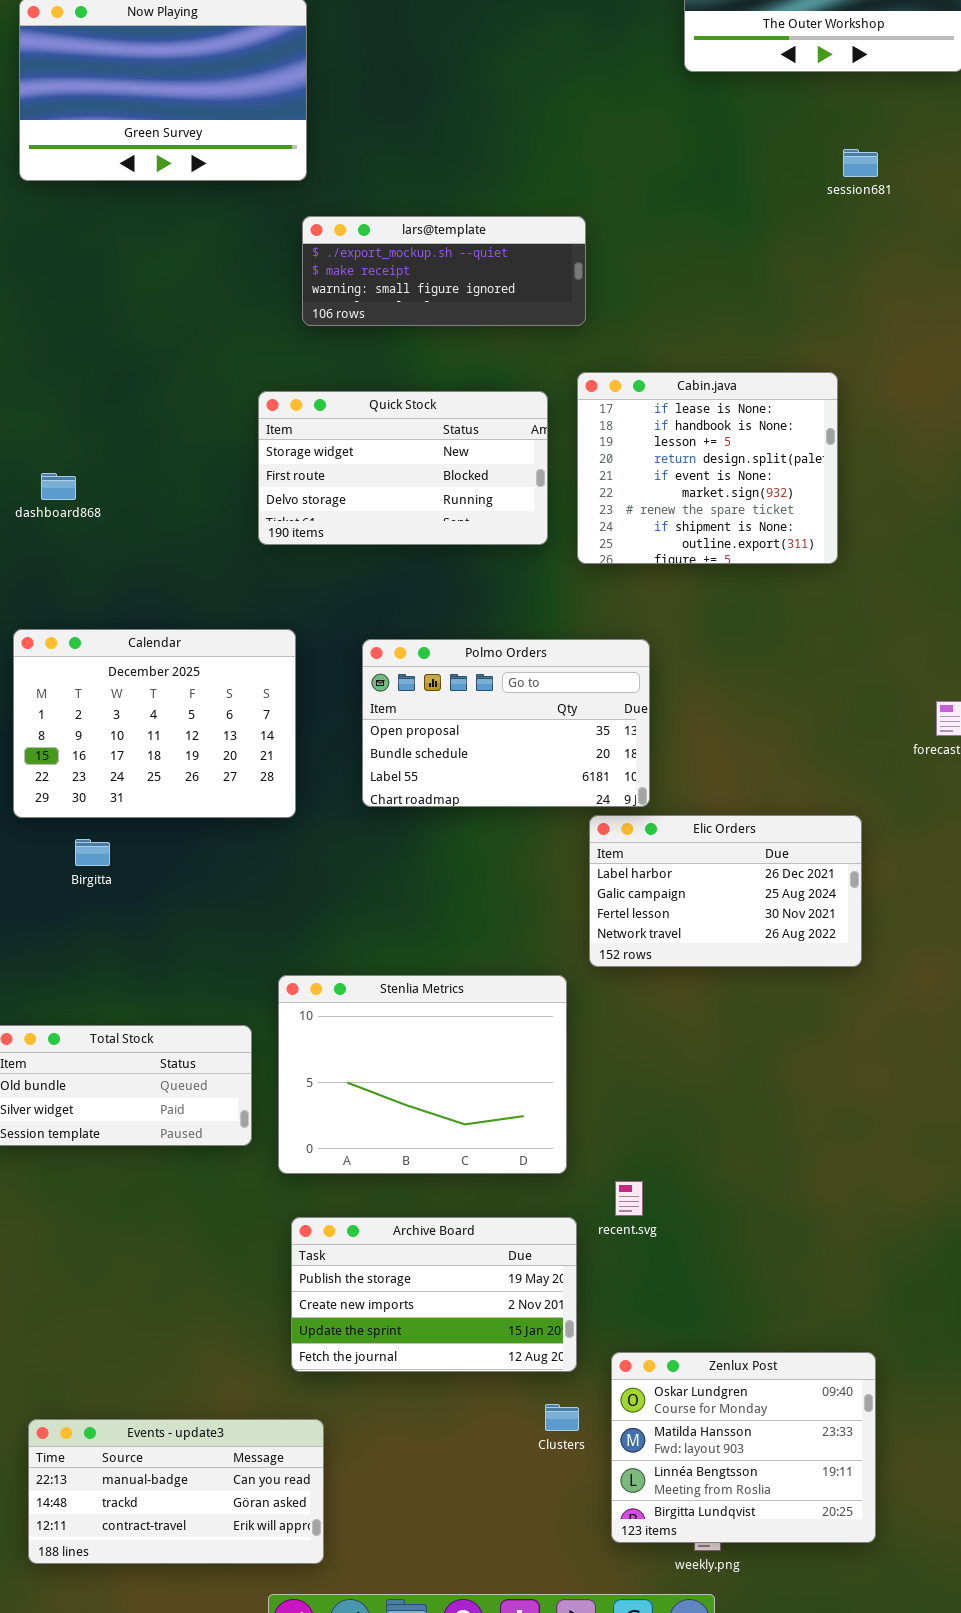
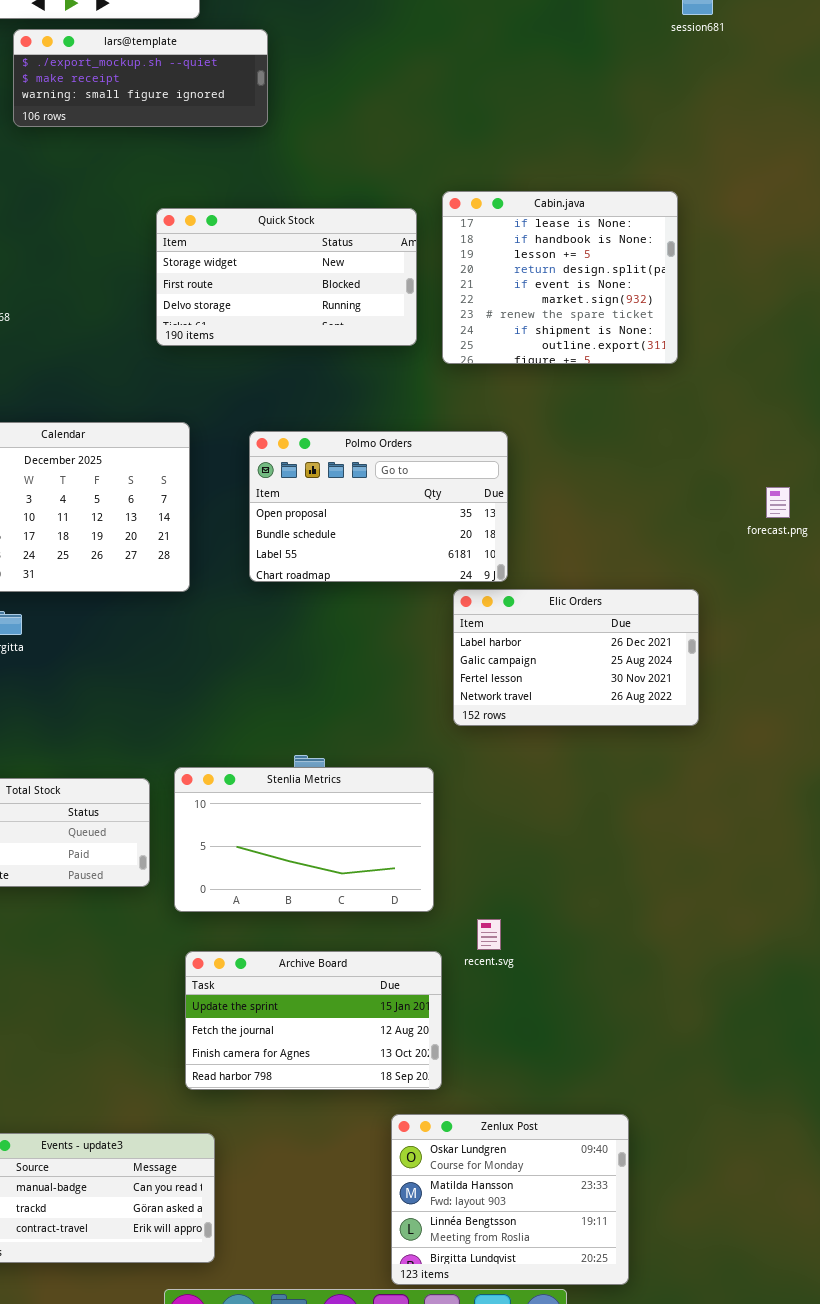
lars@template: [302,216,586,326] -> [13,29,268,127], moved
Stenlia Metrics: [278,975,567,1174] -> [174,767,434,912], resized
Archive Board: [291,1217,577,1372] -> [185,951,442,1090], scrolled down 2 rows
Zenlux Post: [611,1352,876,1543] -> [391,1114,629,1285], moved

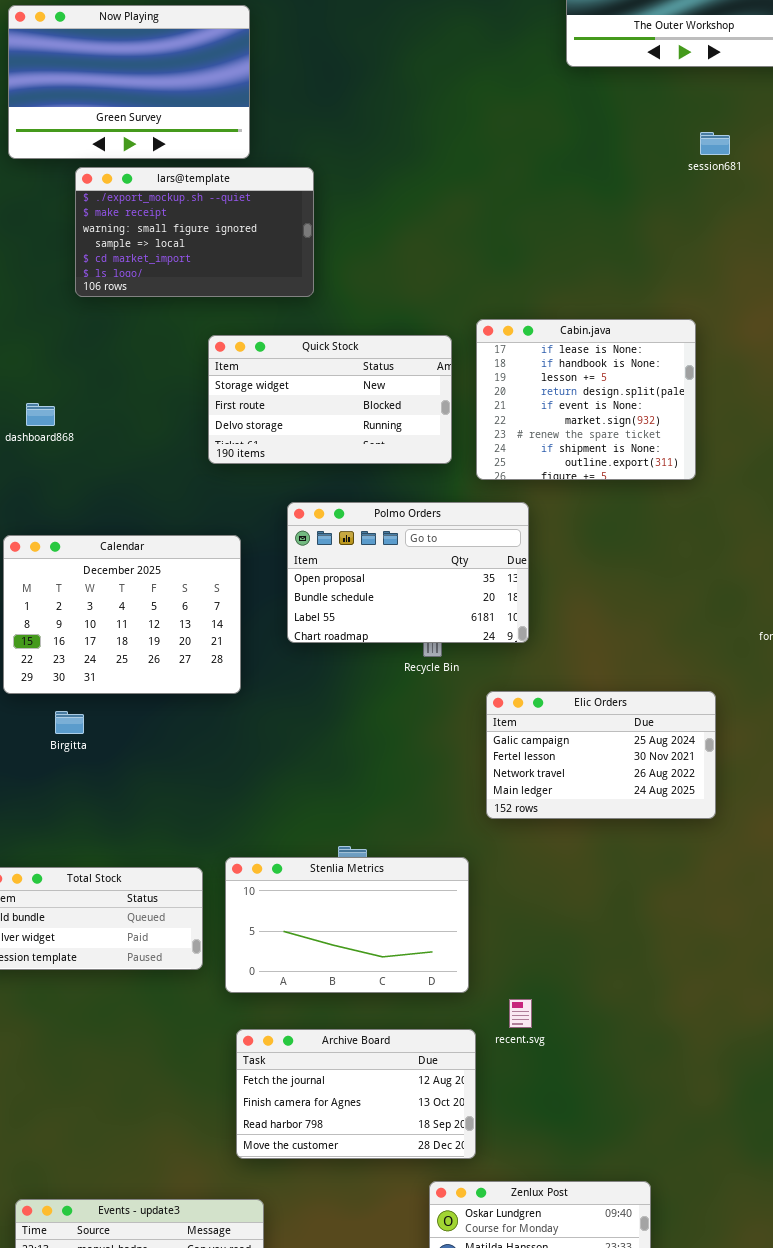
lars@template: [13,29,268,127] -> [75,167,314,297], resized
Polmo Orders: [249,431,508,582] -> [287,502,529,643], moved
Elic Orders: [453,589,699,726] -> [486,691,716,819], scrolled down 1 row
Archive Board: [185,951,442,1090] -> [236,1029,476,1159], scrolled down 1 row

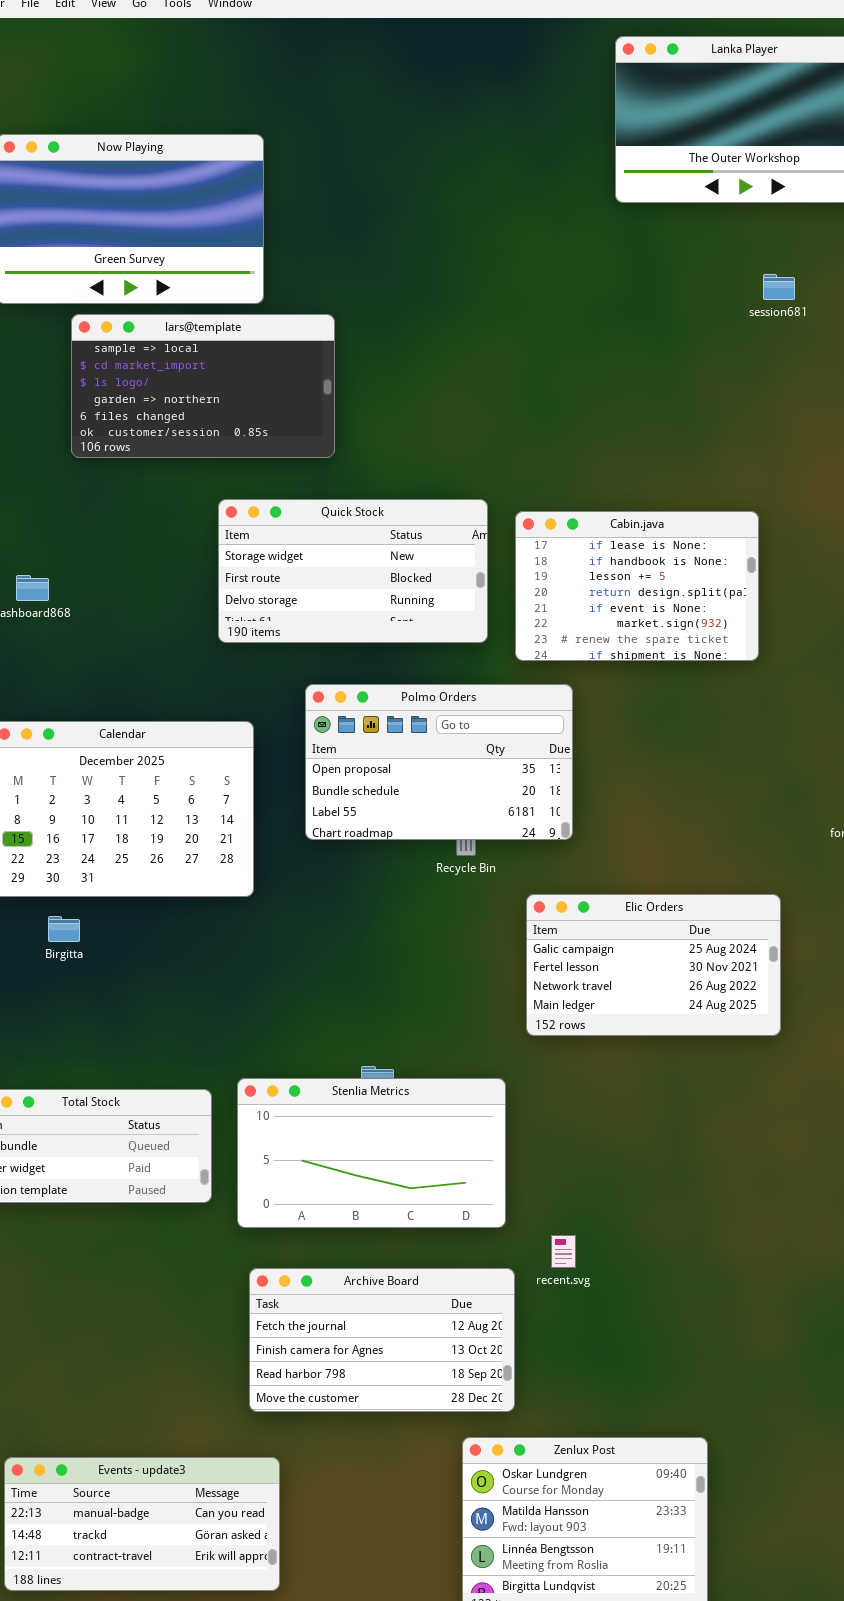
lars@template: [75,167,314,297] -> [71,314,335,458], scrolled down 3 rows
Cabin.java: [476,319,696,480] -> [515,511,759,661], resized

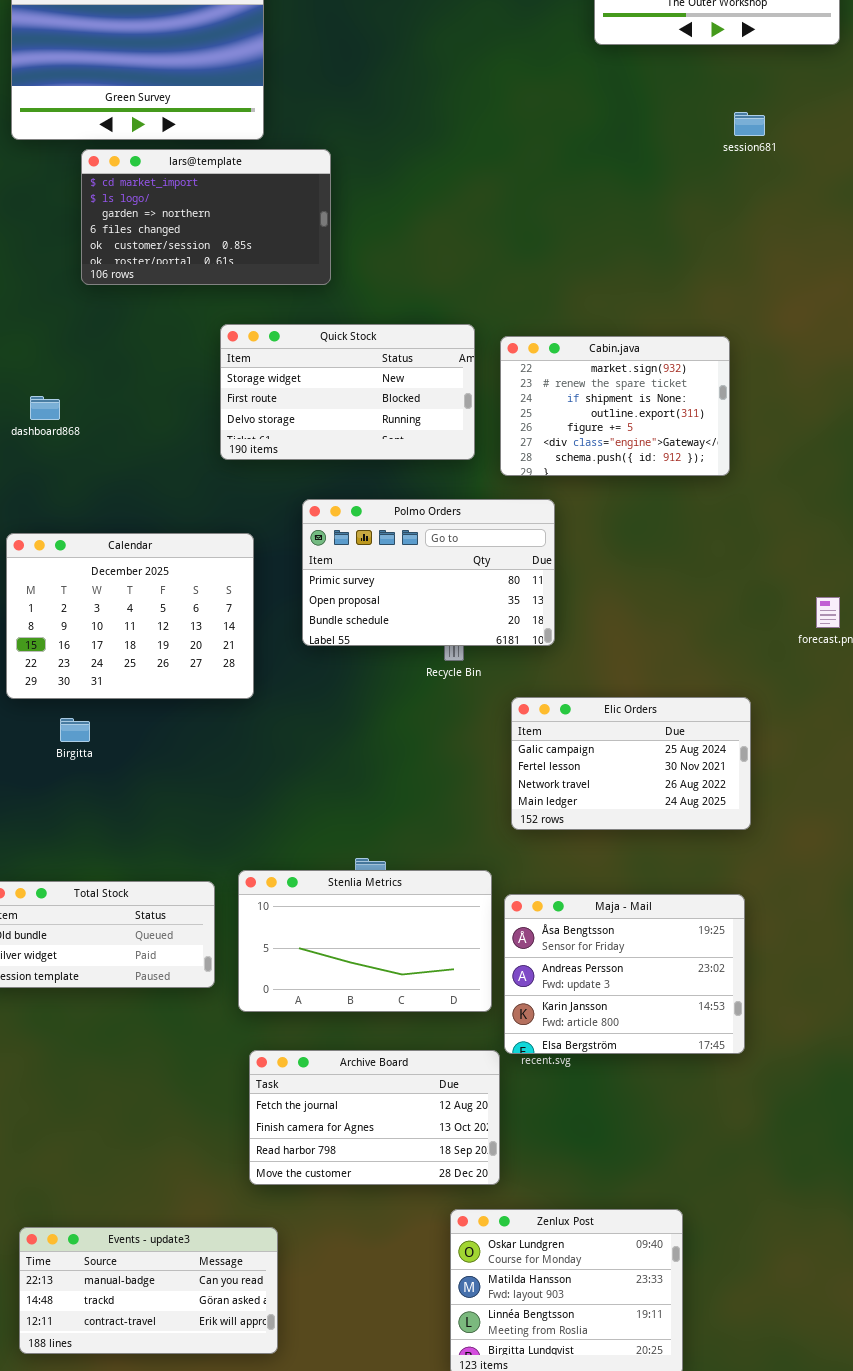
lars@template: [71,314,335,458] -> [81,149,331,285], scrolled down 1 row
Cabin.java: [515,511,759,661] -> [500,336,730,476], scrolled down 5 rows
Polmo Orders: [305,684,573,840] -> [302,499,555,646], scrolled up 1 row
Maja - Mail: none -> [504,894,745,1054], opened

